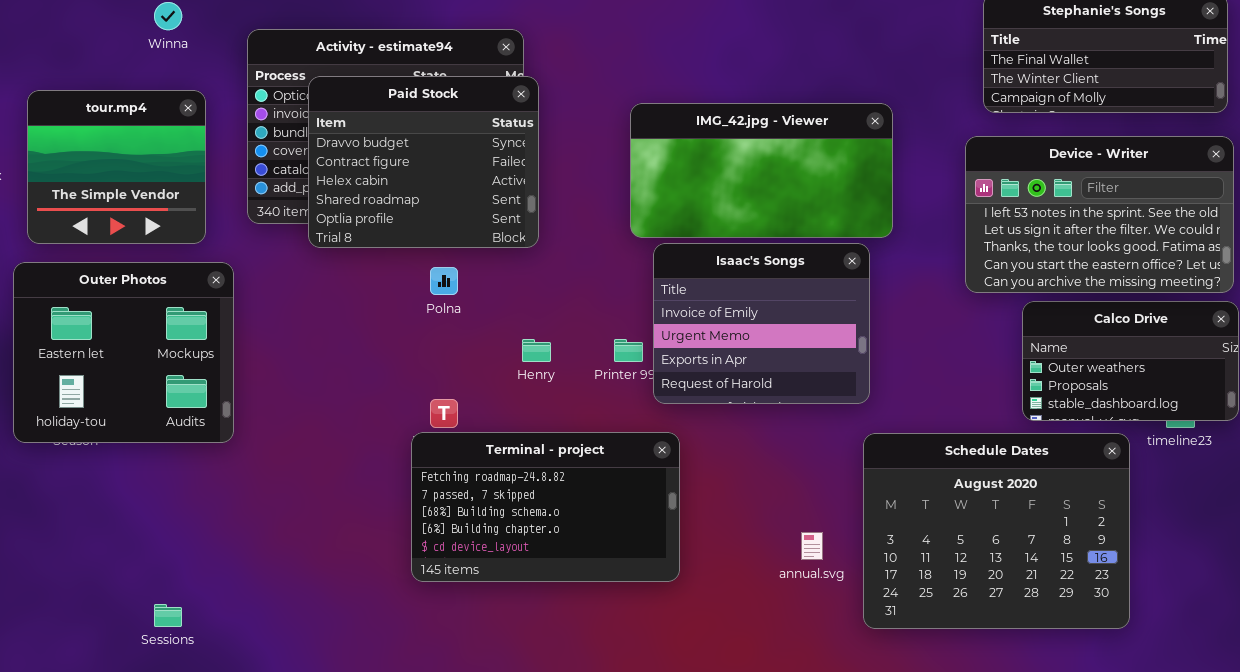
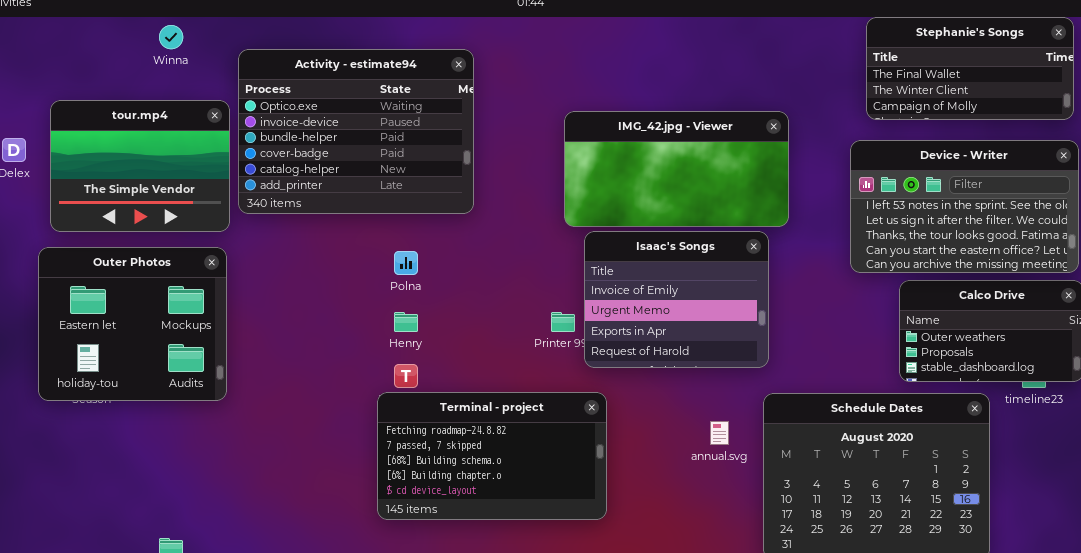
Paid Stock: [308,76,539,248] -> none, closed
tour.mp4: [27,90,206,244] -> [50,100,230,232], resized
Henry: [522,339,551,362] -> [394,312,418,332], moved
annual.svg: [801,532,823,560] -> [710,421,729,445], moved

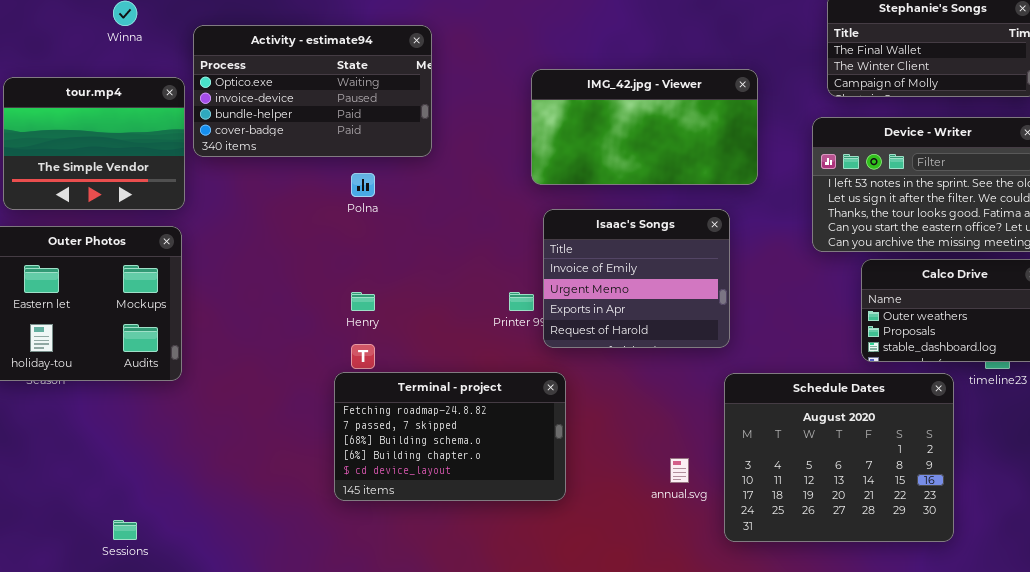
Activity - estimate94: [238,49,474,214] -> [193,25,432,157], resized
IMG_42.jpg - Viewer: [564,111,789,227] -> [531,69,758,185], moved
Polna: [394,251,418,275] -> [351,173,375,197], moved
annual.svg: [710,421,729,445] -> [670,458,689,483], moved

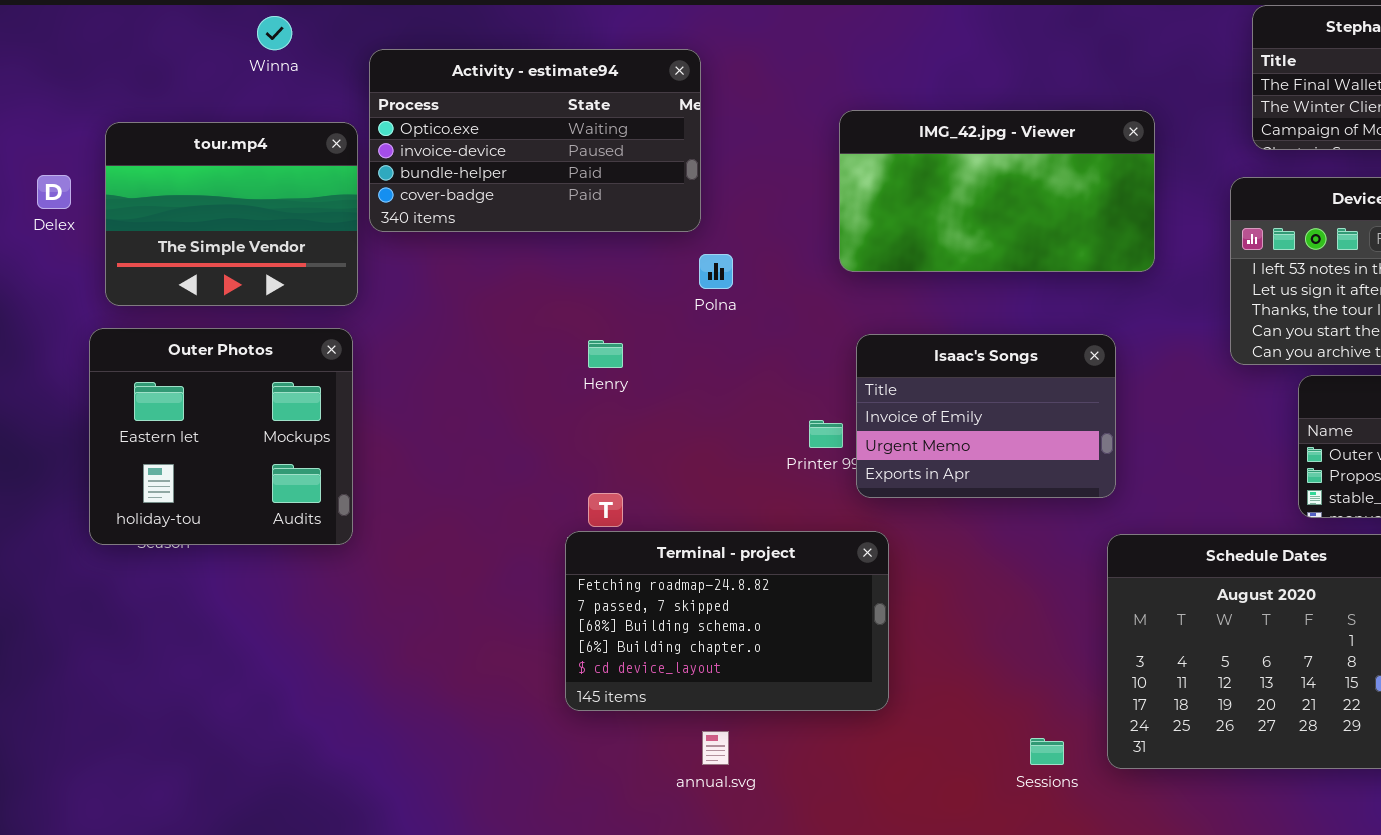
Polna: [351,173,375,197] -> [699,254,733,289], moved
Isaac's Songs: [543,209,730,348] -> [856,334,1116,498], resized
Henry: [351,292,375,311] -> [588,340,623,368], moved
annual.svg: [670,458,689,483] -> [702,731,729,765], moved
Sessions: [113,520,137,540] -> [1030,738,1064,765], moved

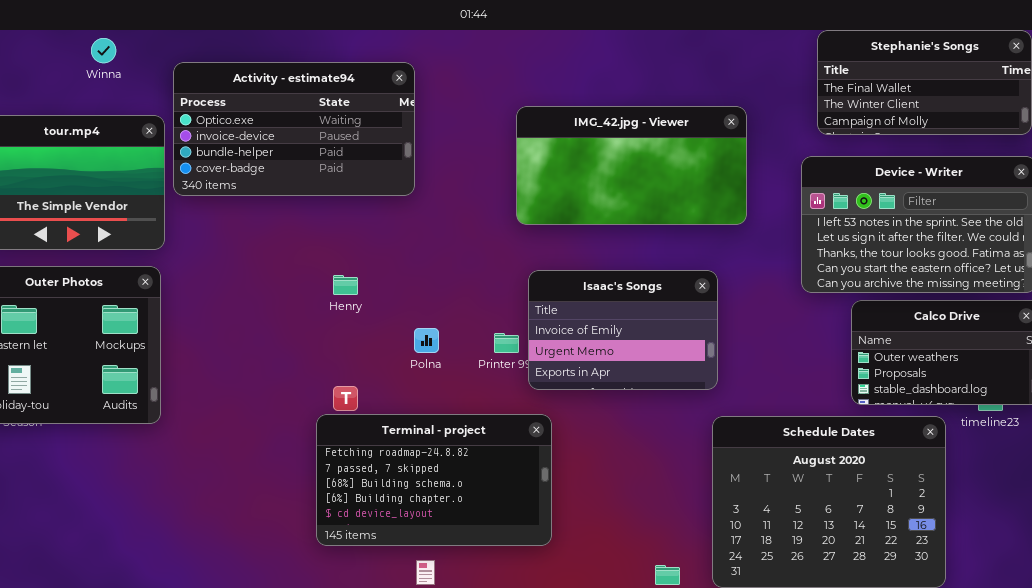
Polna: [699,254,733,289] -> [414,328,439,353], moved

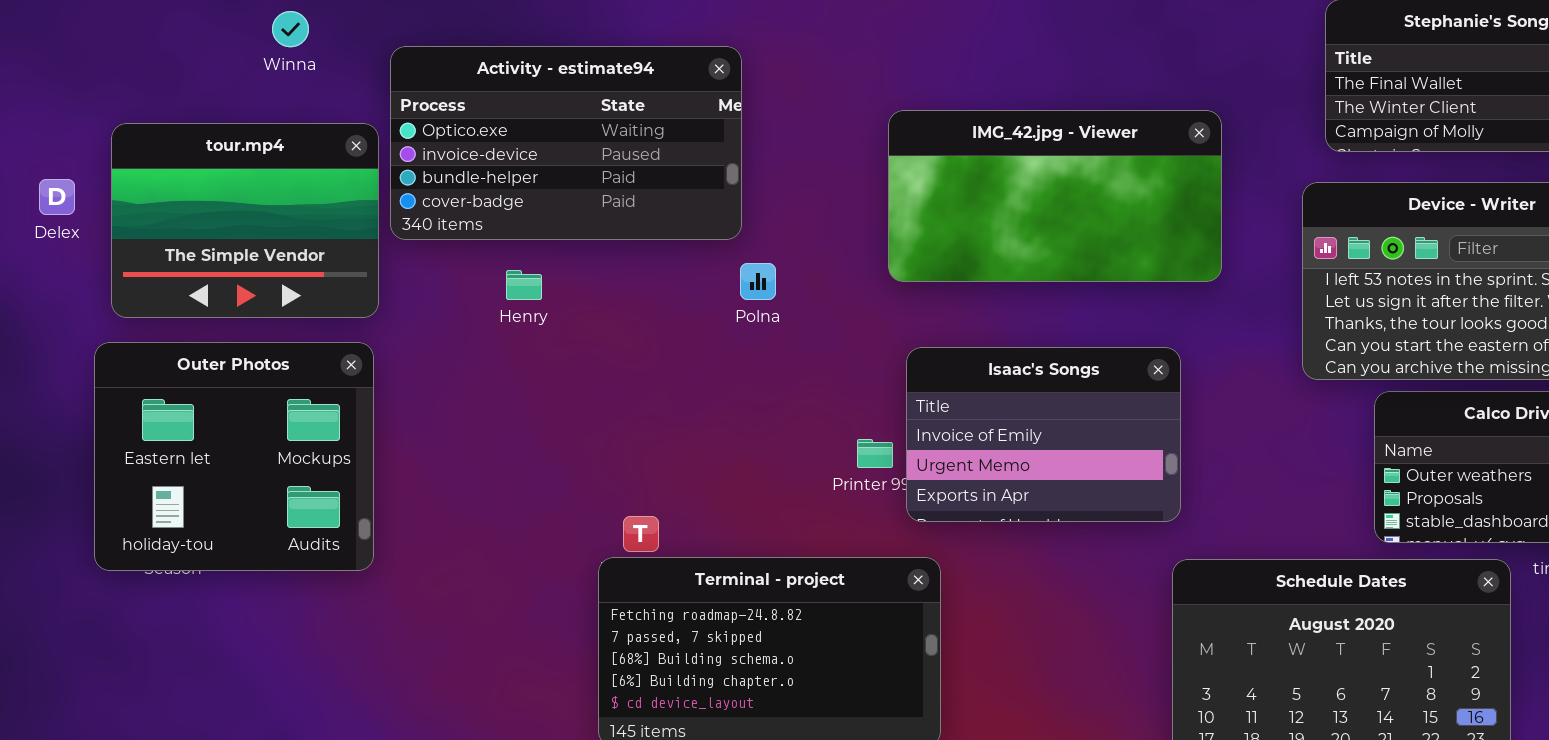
Henry: [333,275,358,295] -> [506,270,542,300], moved
Polna: [414,328,439,353] -> [740,263,776,300], moved

